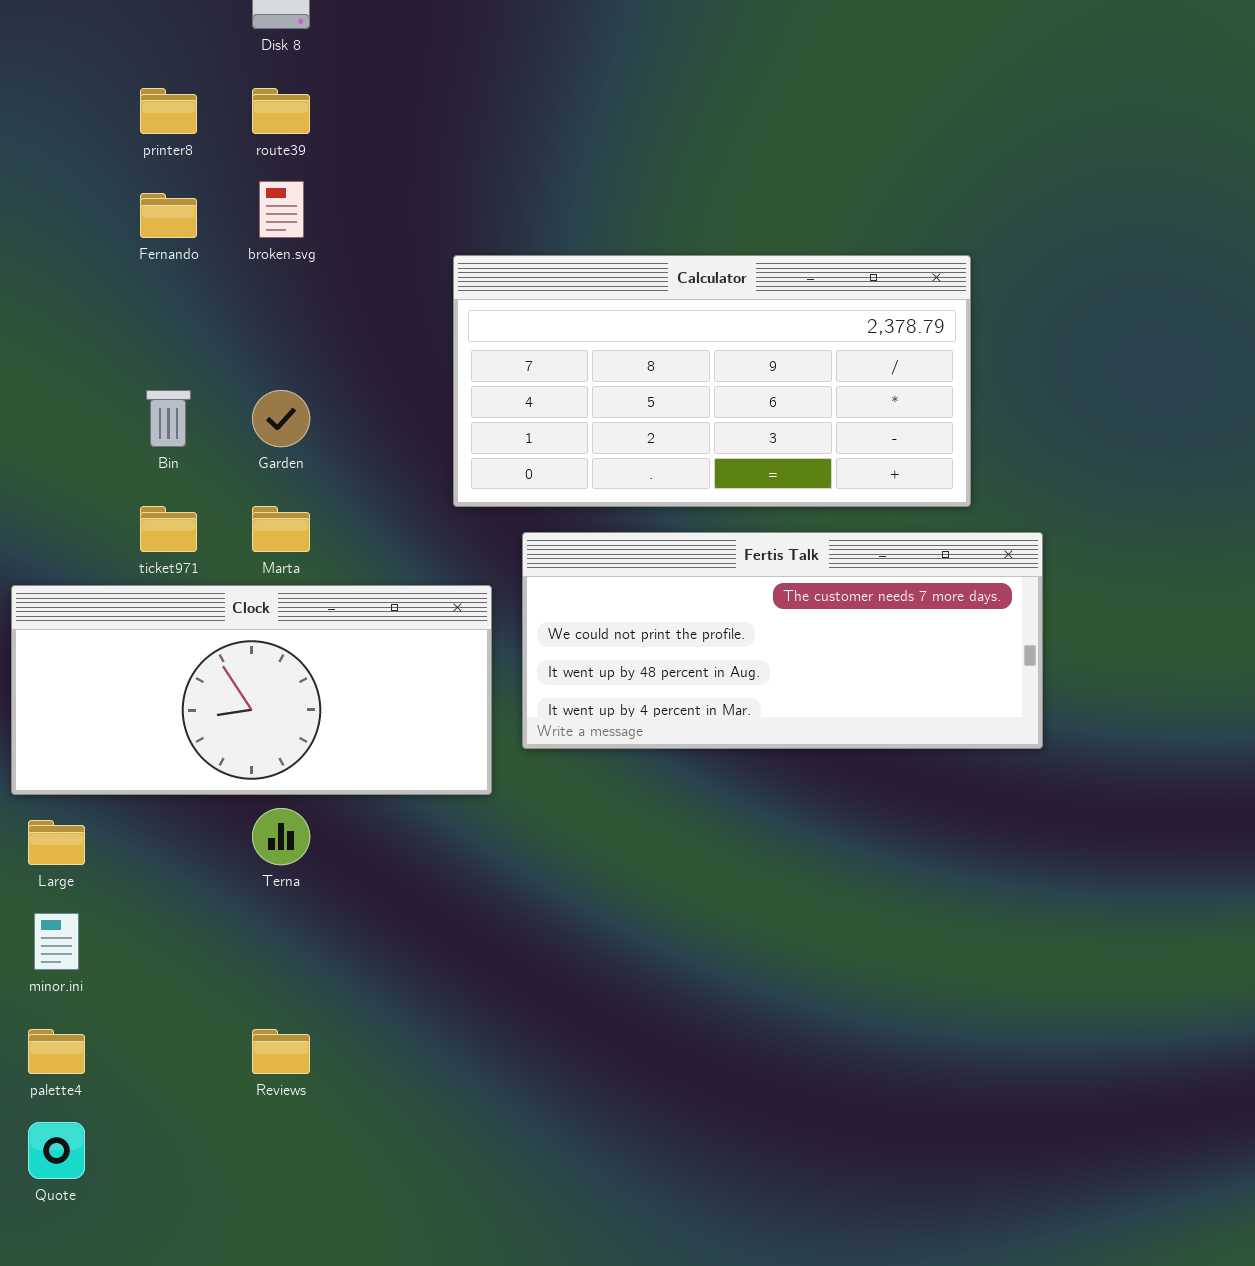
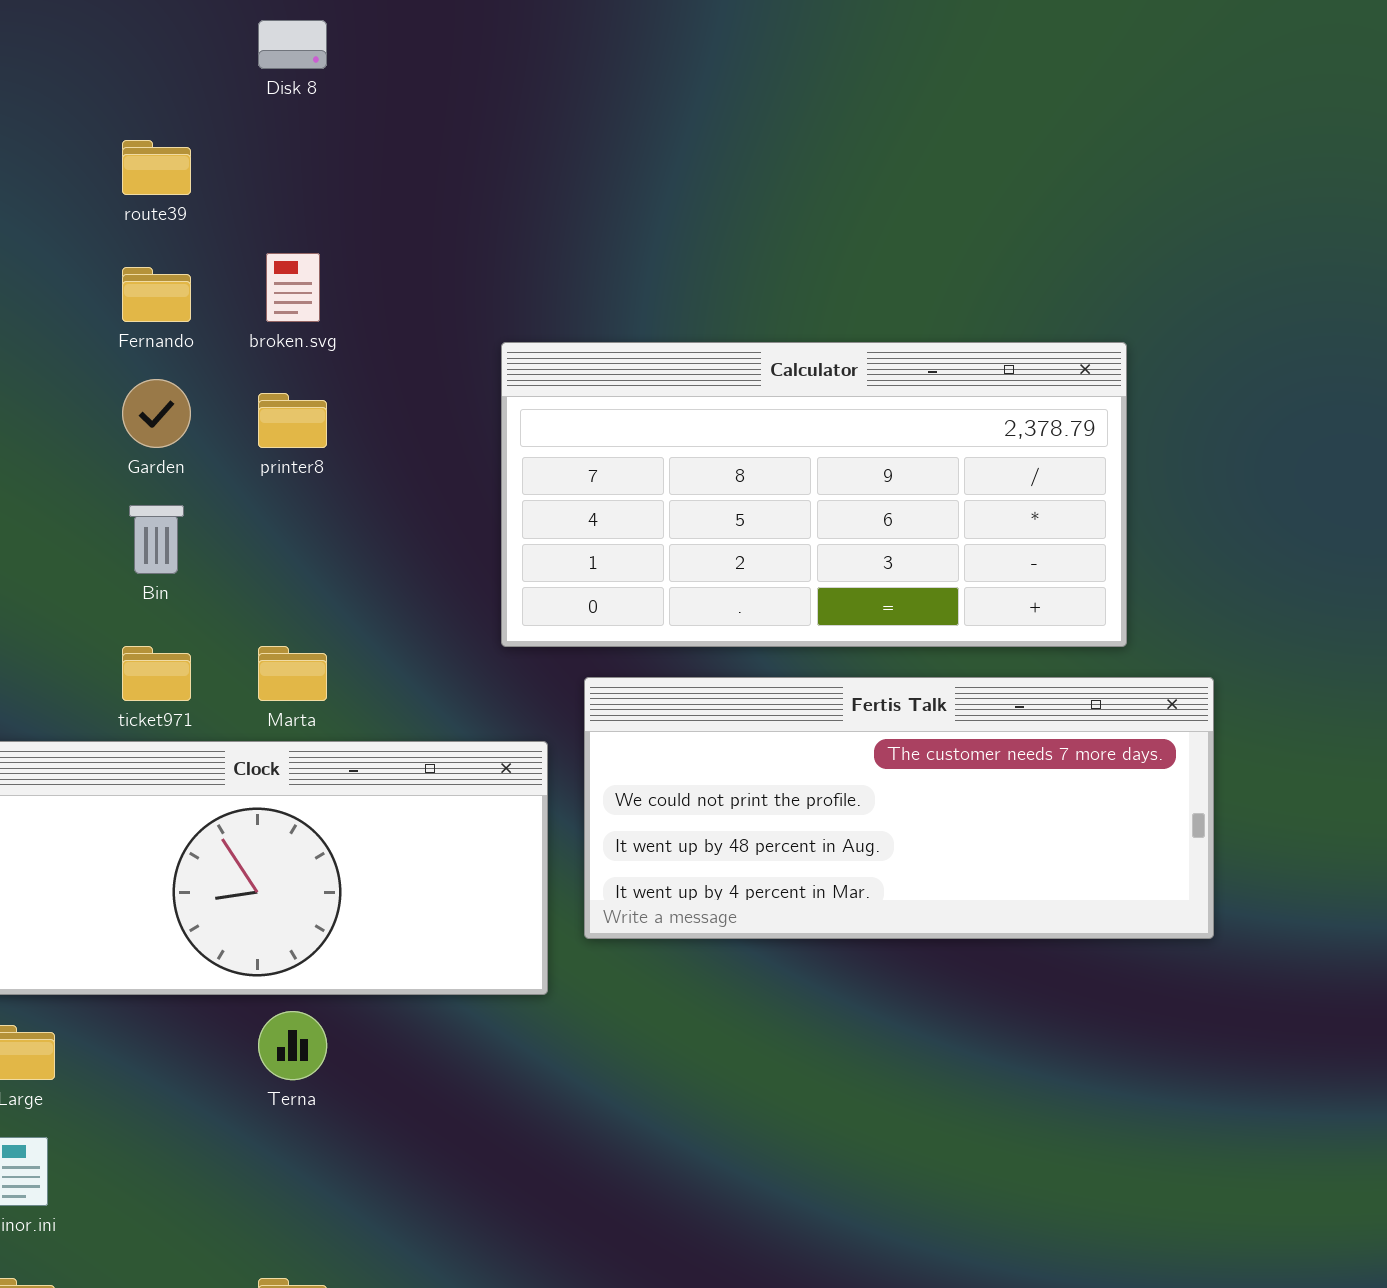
printer8: [140,88,197,134] -> [258,393,327,448], moved
route39: [252,88,310,134] -> [122,140,191,195], moved
Garden: [252,390,310,447] -> [122,379,191,448], moved

